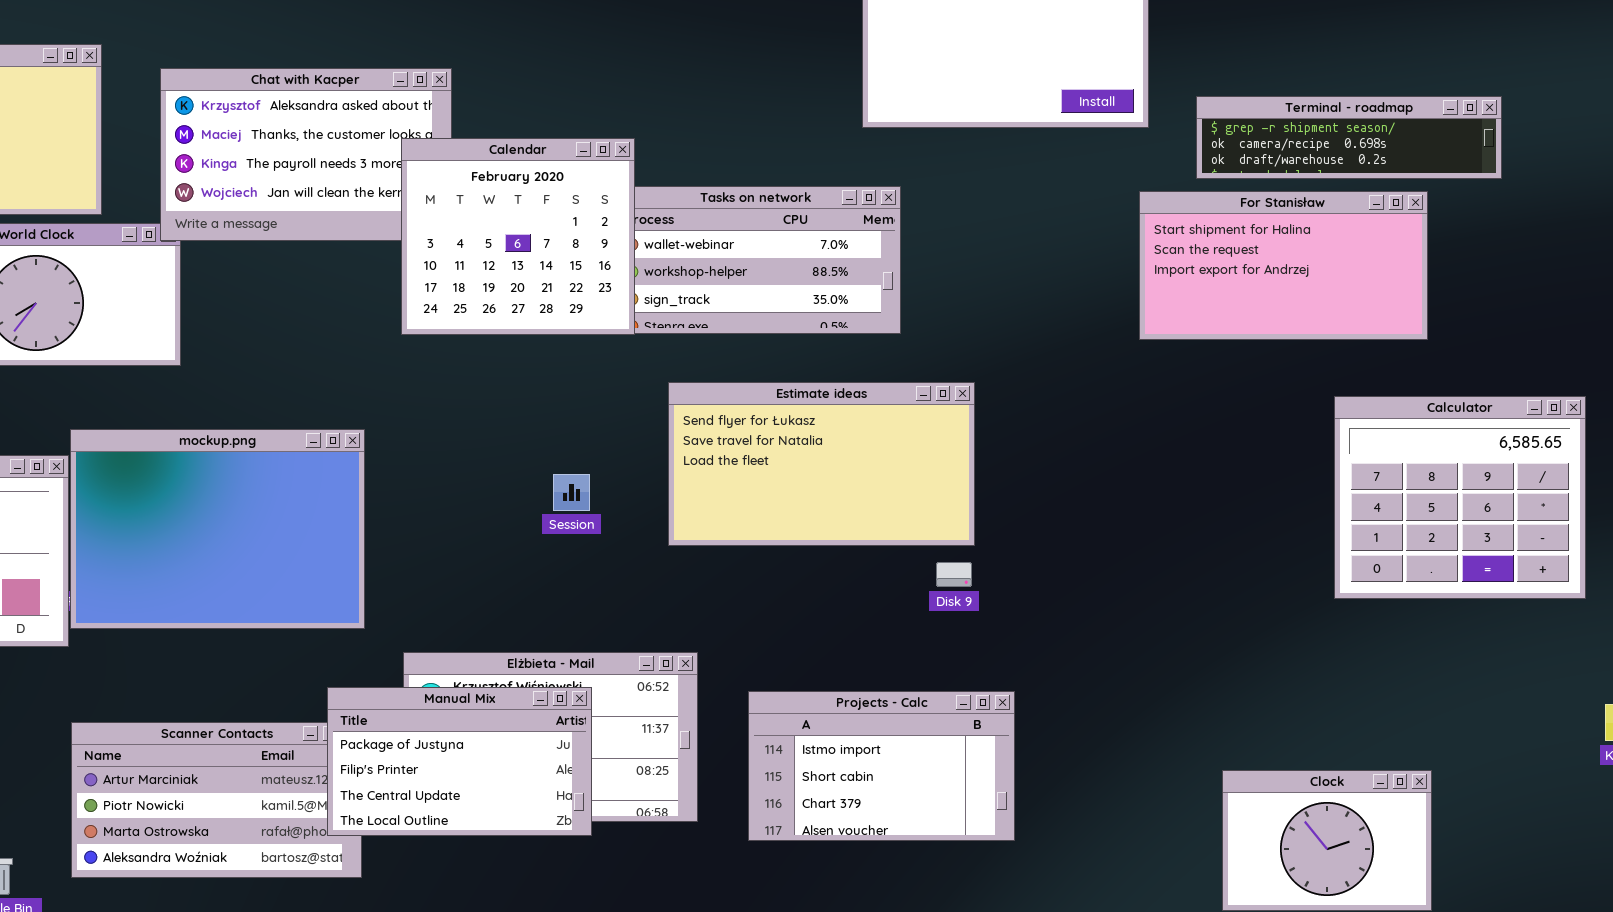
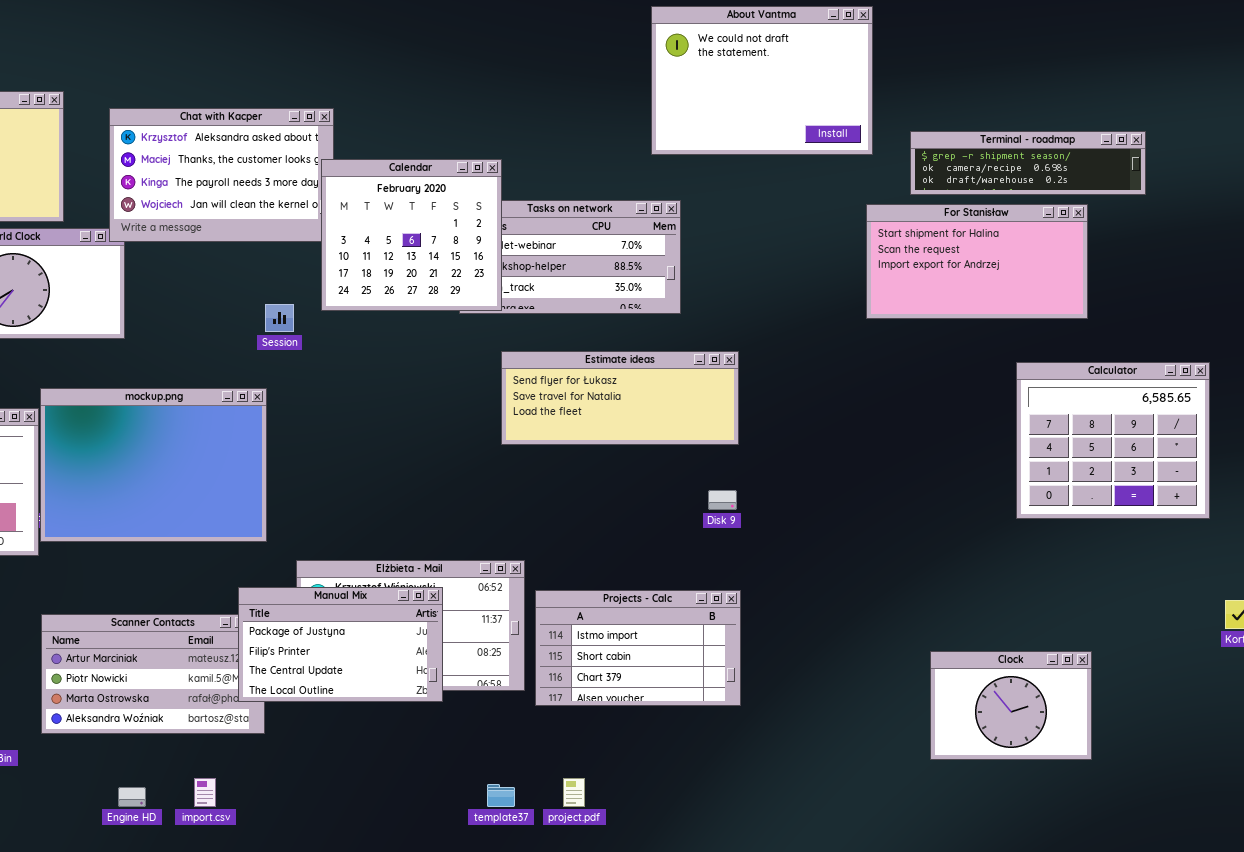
Calendar: [401,138,635,335] -> [321,159,502,311], moved
Estimate ideas: [668,382,975,546] -> [501,351,739,445], resized
Session: [553,474,590,511] -> [265,304,294,332], moved
Projects - Calc: [748,691,1015,841] -> [535,590,741,706], moved

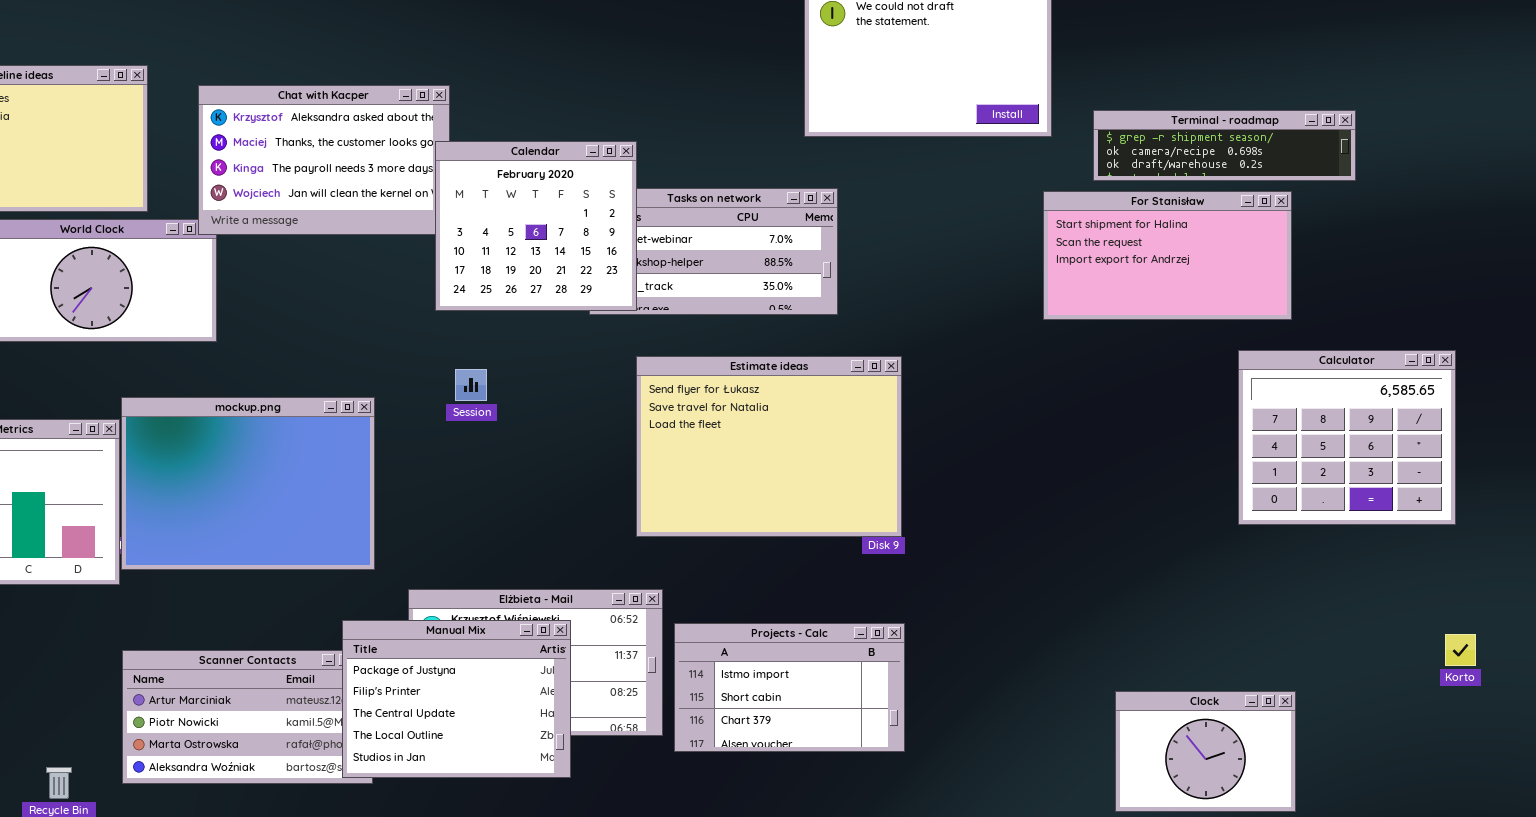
Session: [265,304,294,332] -> [455,369,487,401], moved
Estimate ideas: [501,351,739,445] -> [636,356,902,537], resized
Calculator: [1016,362,1210,519] -> [1238,350,1456,525], moved
Manual Mix: [238,587,443,702] -> [342,620,571,778], resized

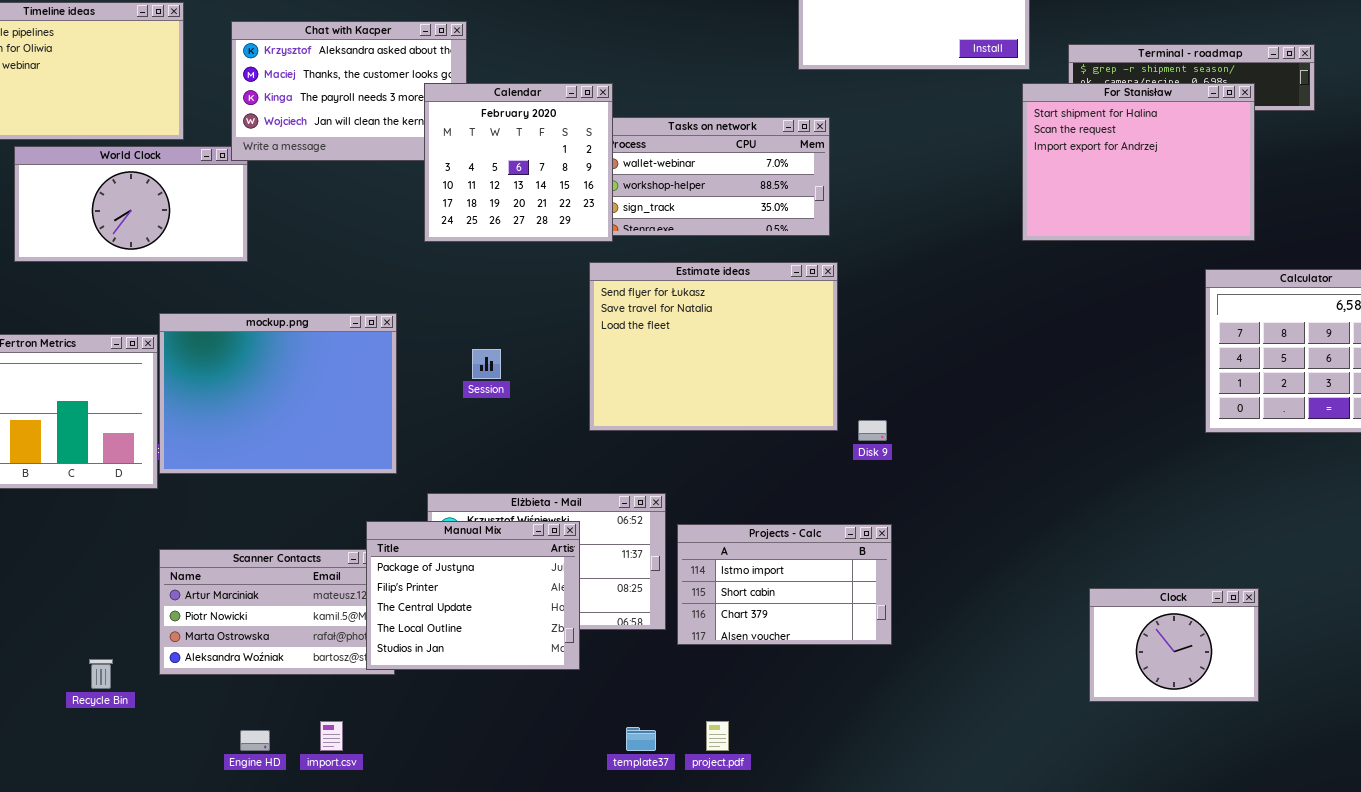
Calendar: [435,141,637,311] -> [424,83,613,242], moved
For Stanisław: [1043,191,1292,320] -> [1022,83,1255,241], resized
Estimate ideas: [636,356,902,537] -> [589,262,838,431], moved
Session: [455,369,487,401] -> [472,349,501,379], moved

